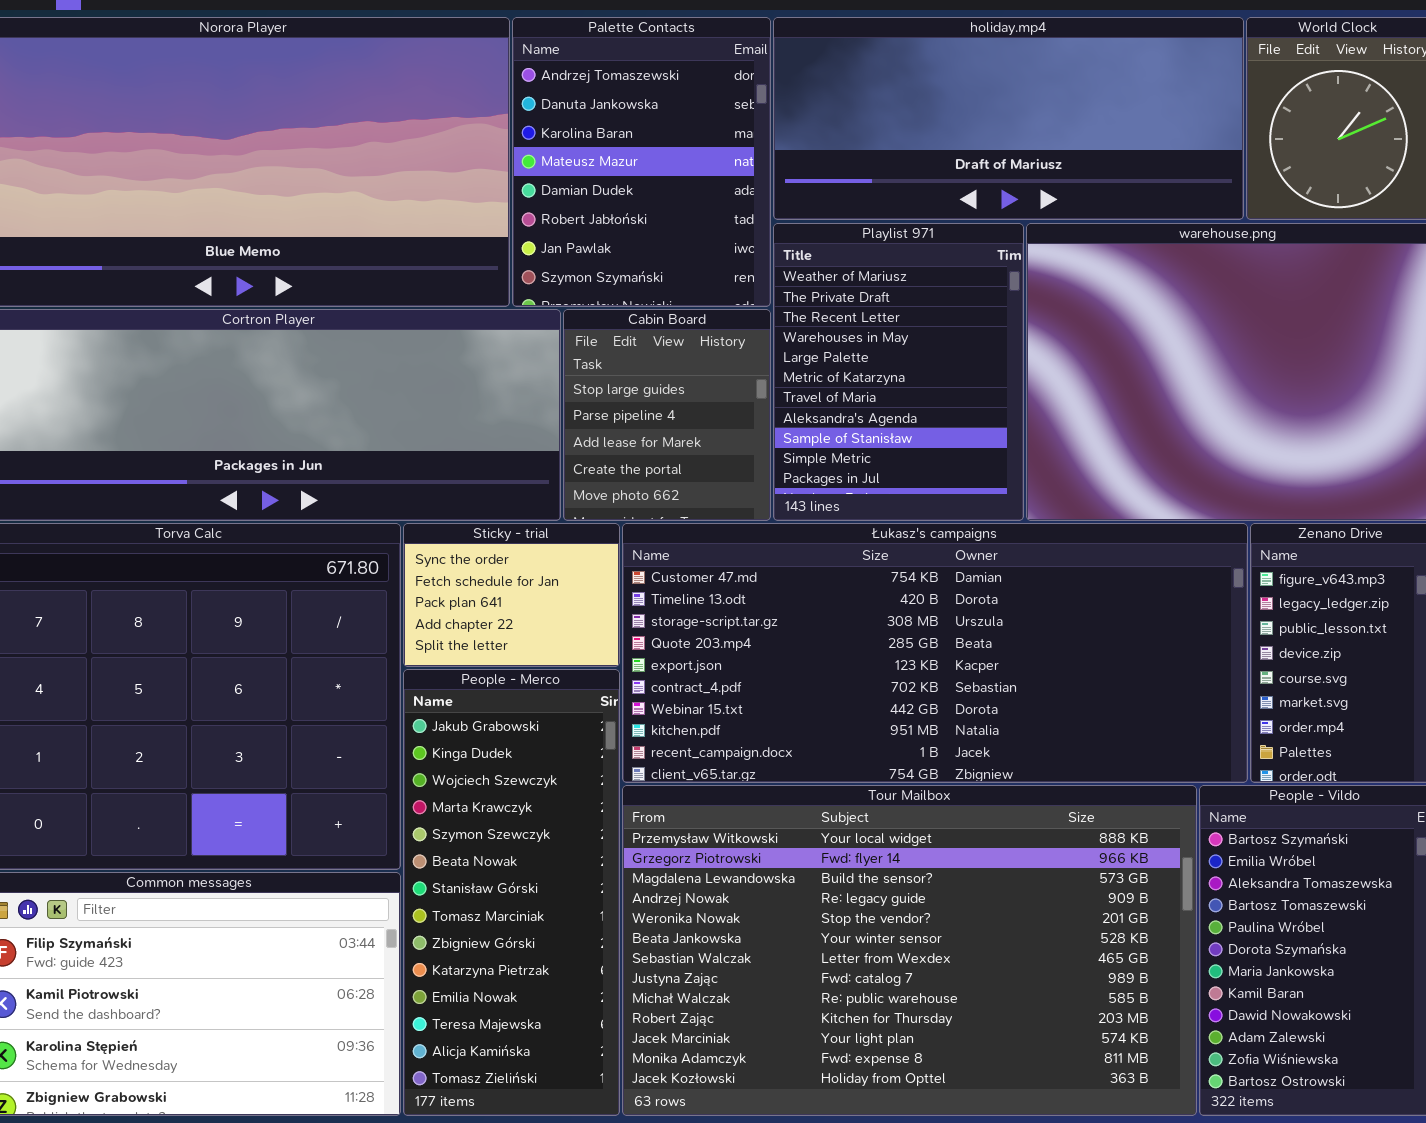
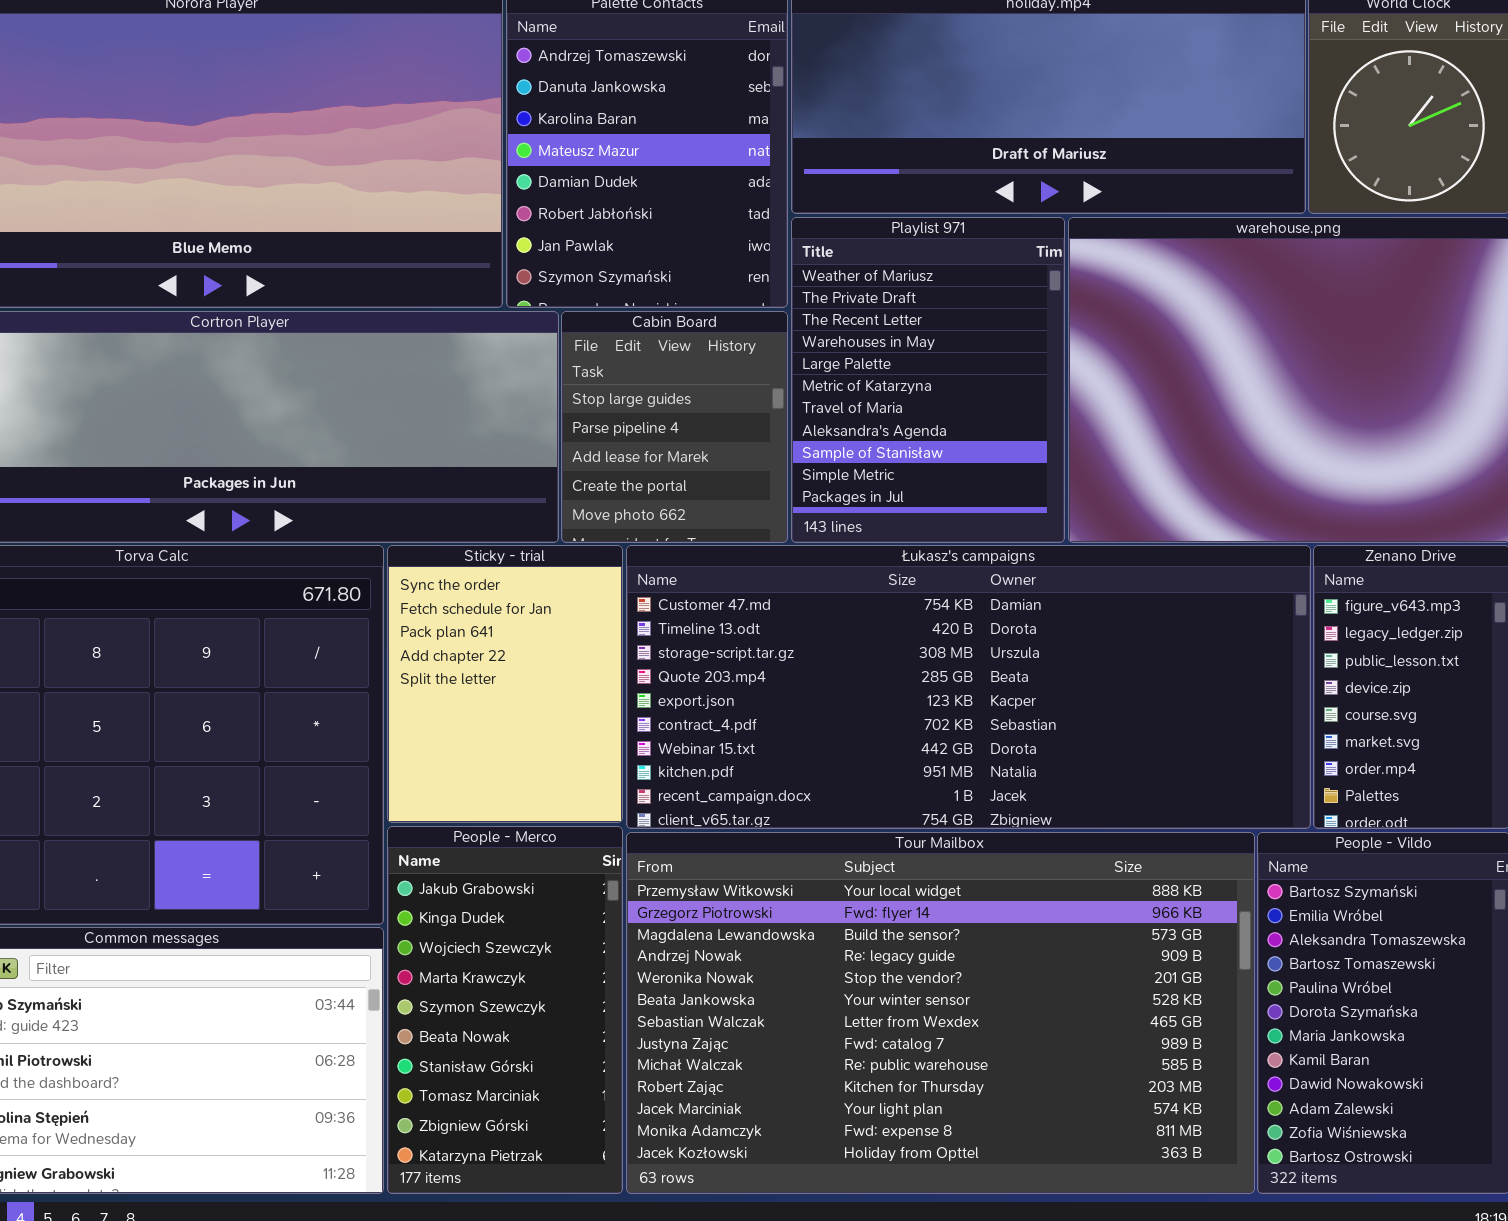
Sticky - trial: [403,523,620,667] -> [387,545,623,823], resized
People - Merco: [403,669,620,1116] -> [387,826,623,1194], resized

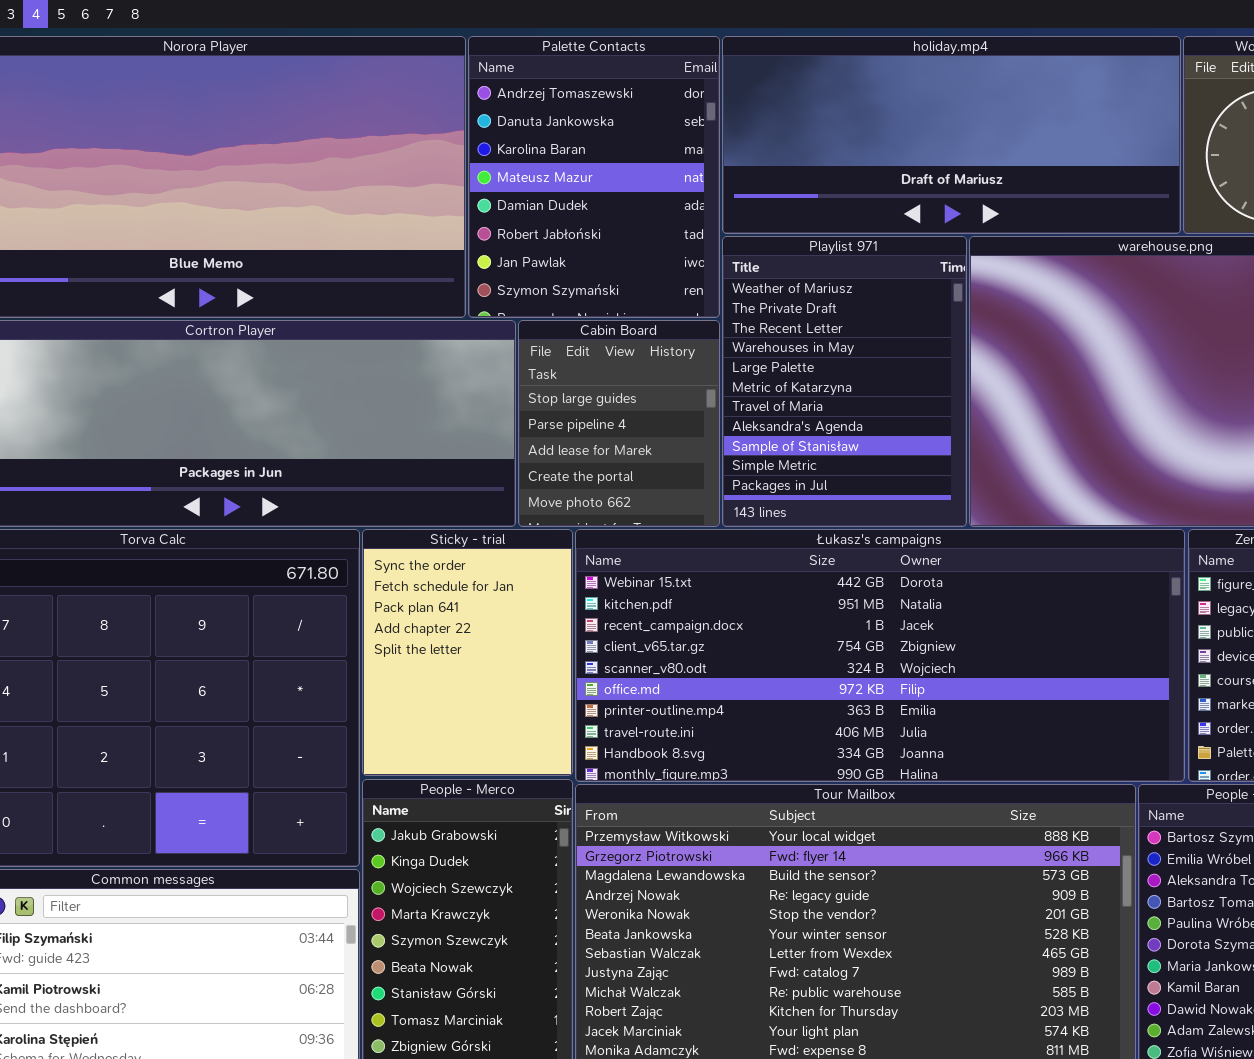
Łukasz's campaigns: [626,545,1311,829] -> [575,529,1185,782], scrolled down 6 rows

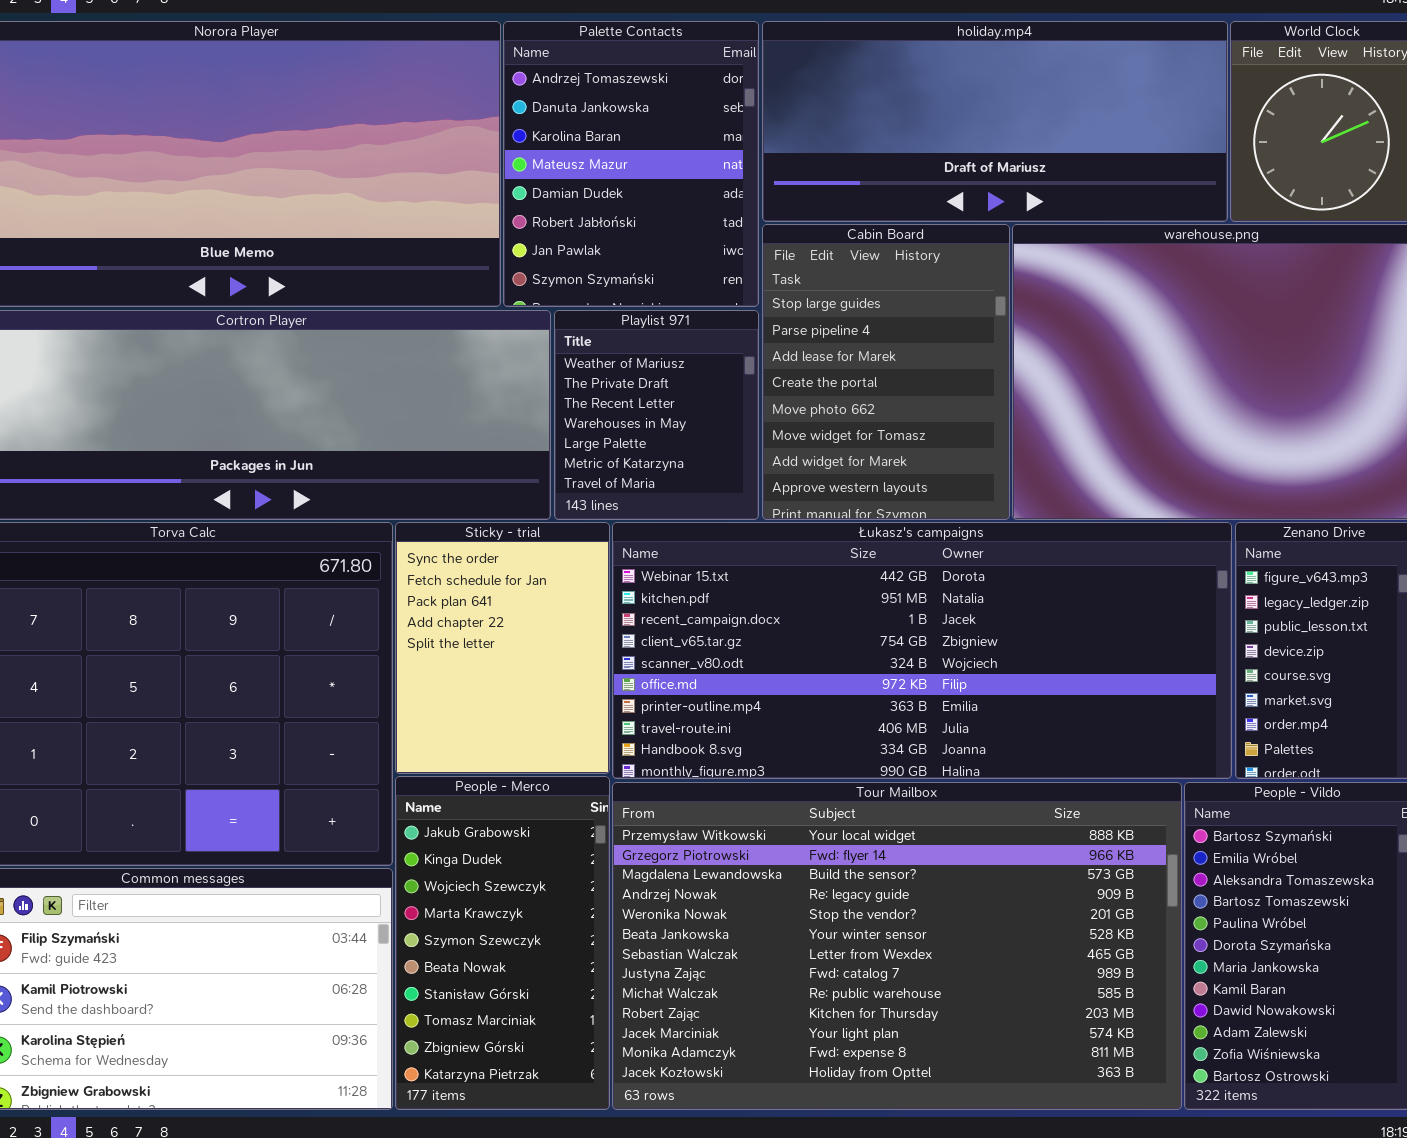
Playlist 971: [722,236,967,527] -> [554,310,759,520], moved, resized
Cabin Board: [518,320,720,527] -> [762,224,1010,520], moved, resized

